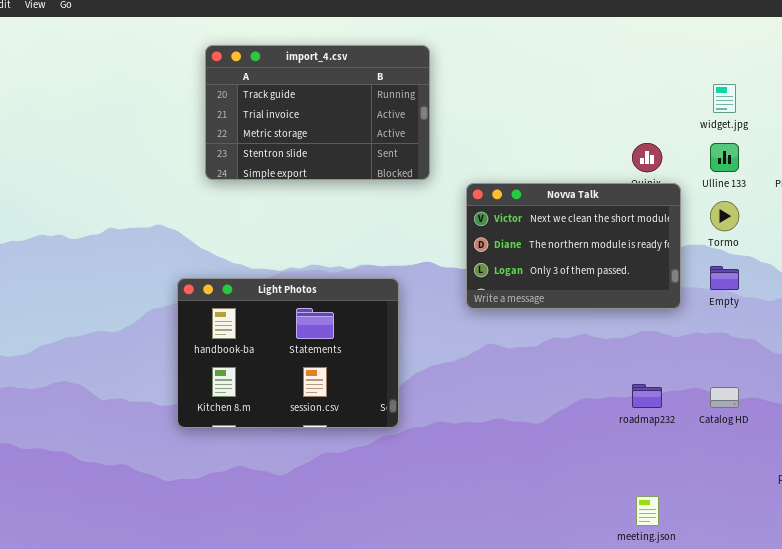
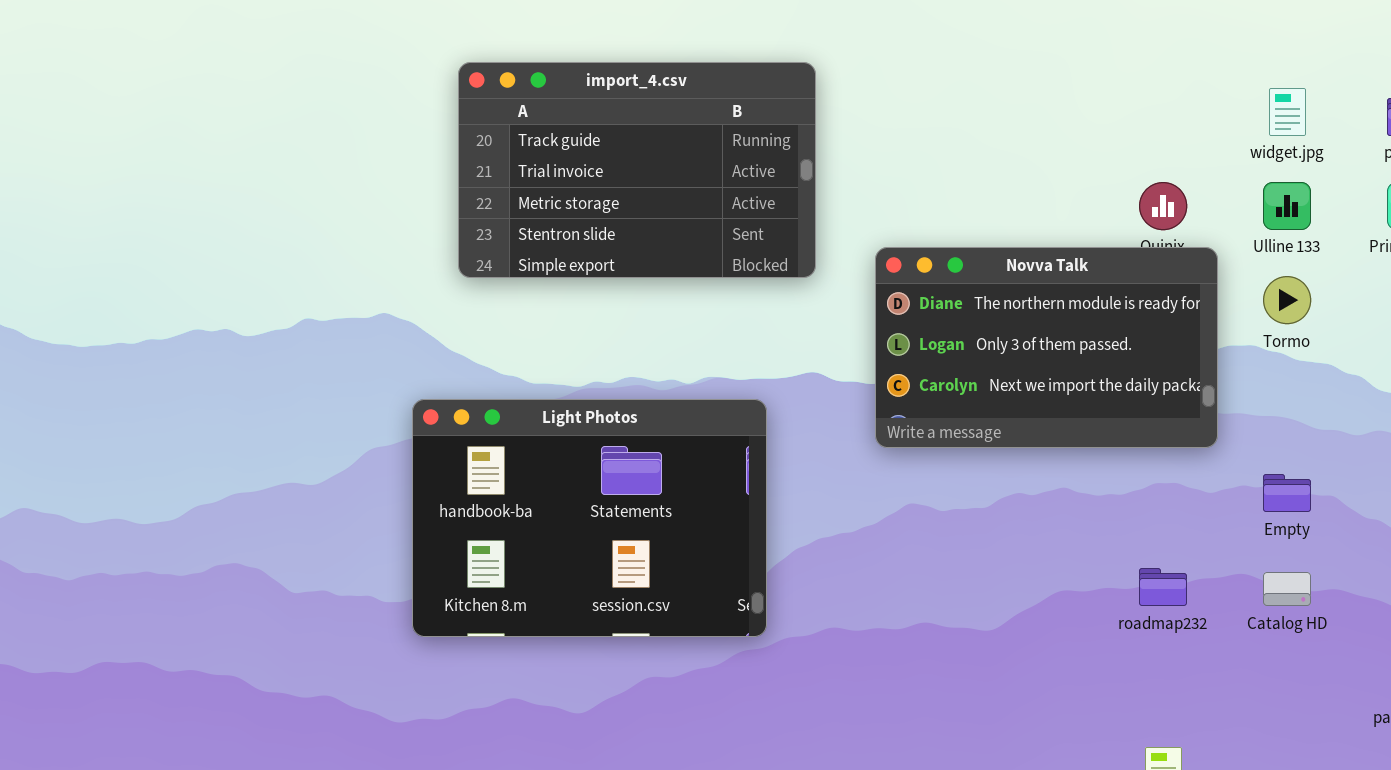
import_4.csv: [205,45,430,180] -> [458,62,816,278], moved
Novva Talk: [466,183,681,309] -> [875,247,1218,448], scrolled down 1 row
Empty: [710,266,739,290] -> [1263,474,1311,512], moved

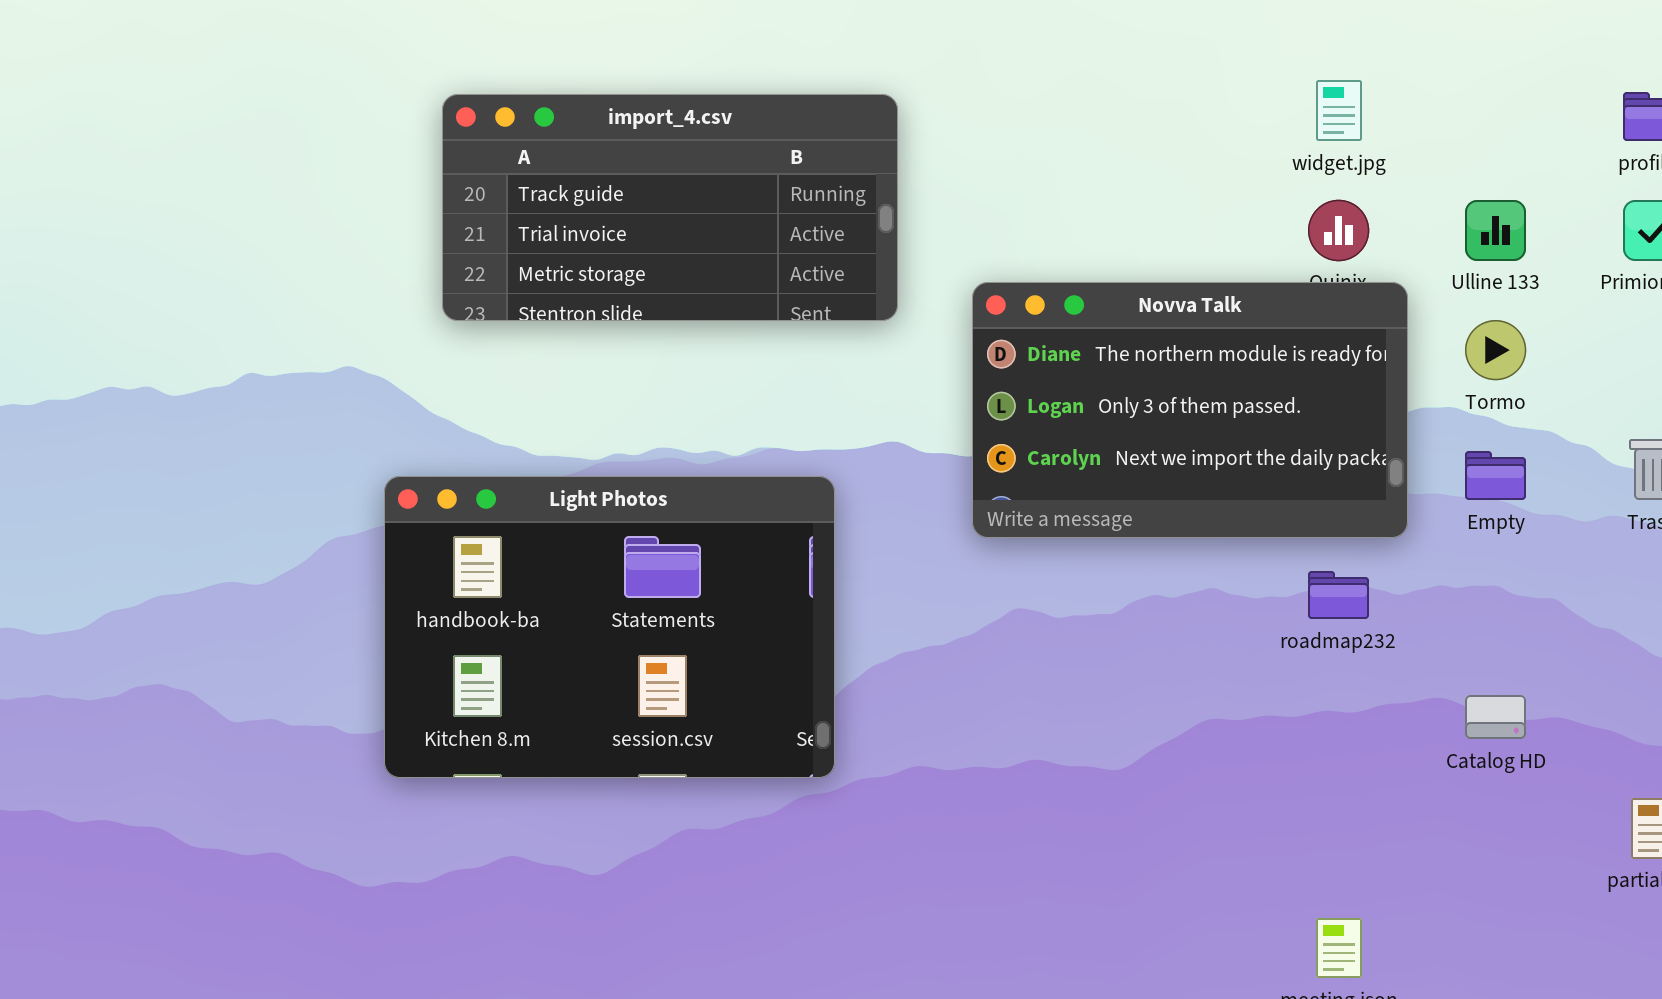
import_4.csv: [458,62,816,278] -> [442,94,898,321], resized
widget.jpg: [1269,88,1306,136] -> [1316,80,1362,141], moved
Empty: [1263,474,1311,512] -> [1465,451,1526,500], moved
roadmap232: [1139,568,1187,606] -> [1308,571,1369,619], moved

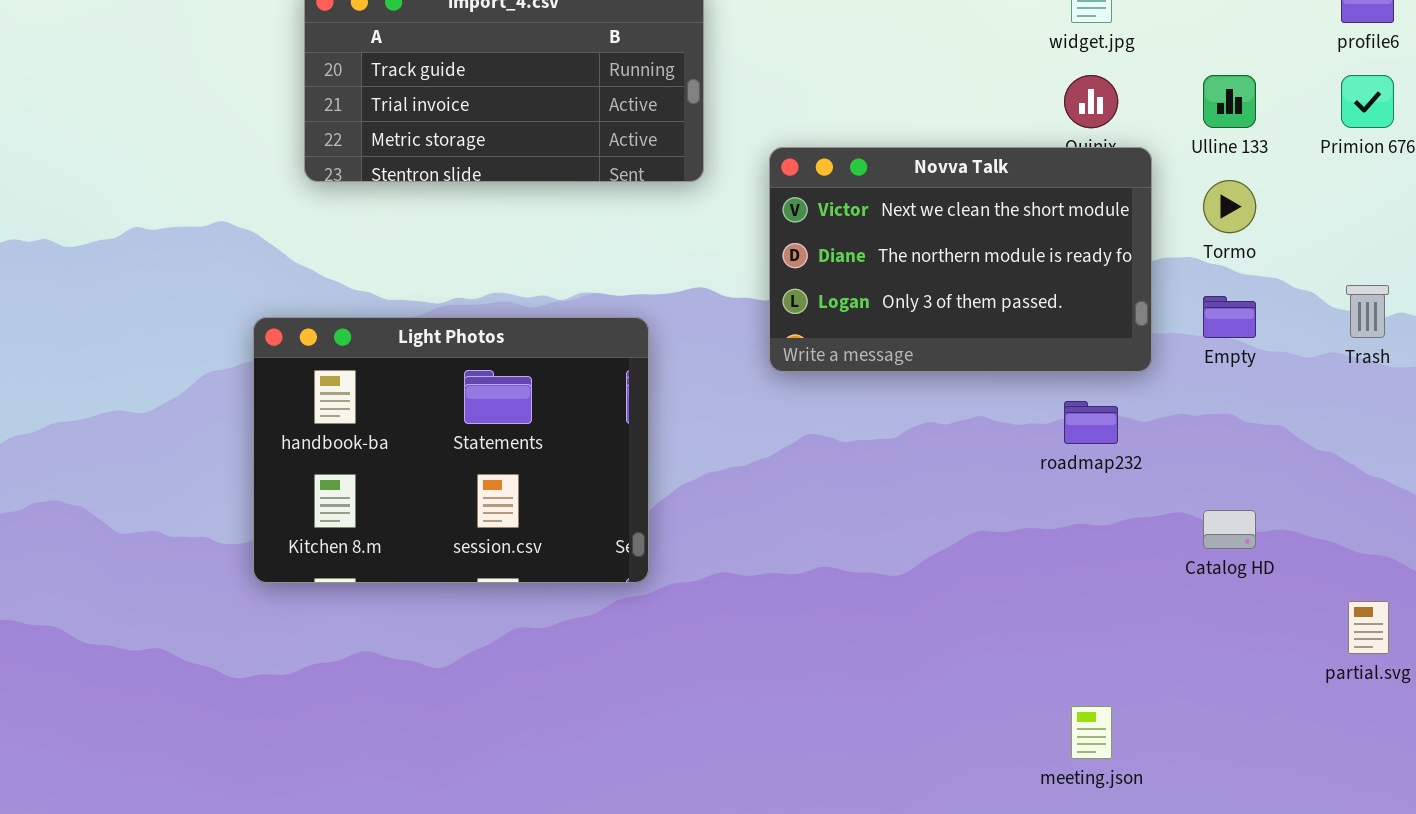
Novva Talk: [972,282,1408,538] -> [769,147,1152,372], scrolled up 1 row

